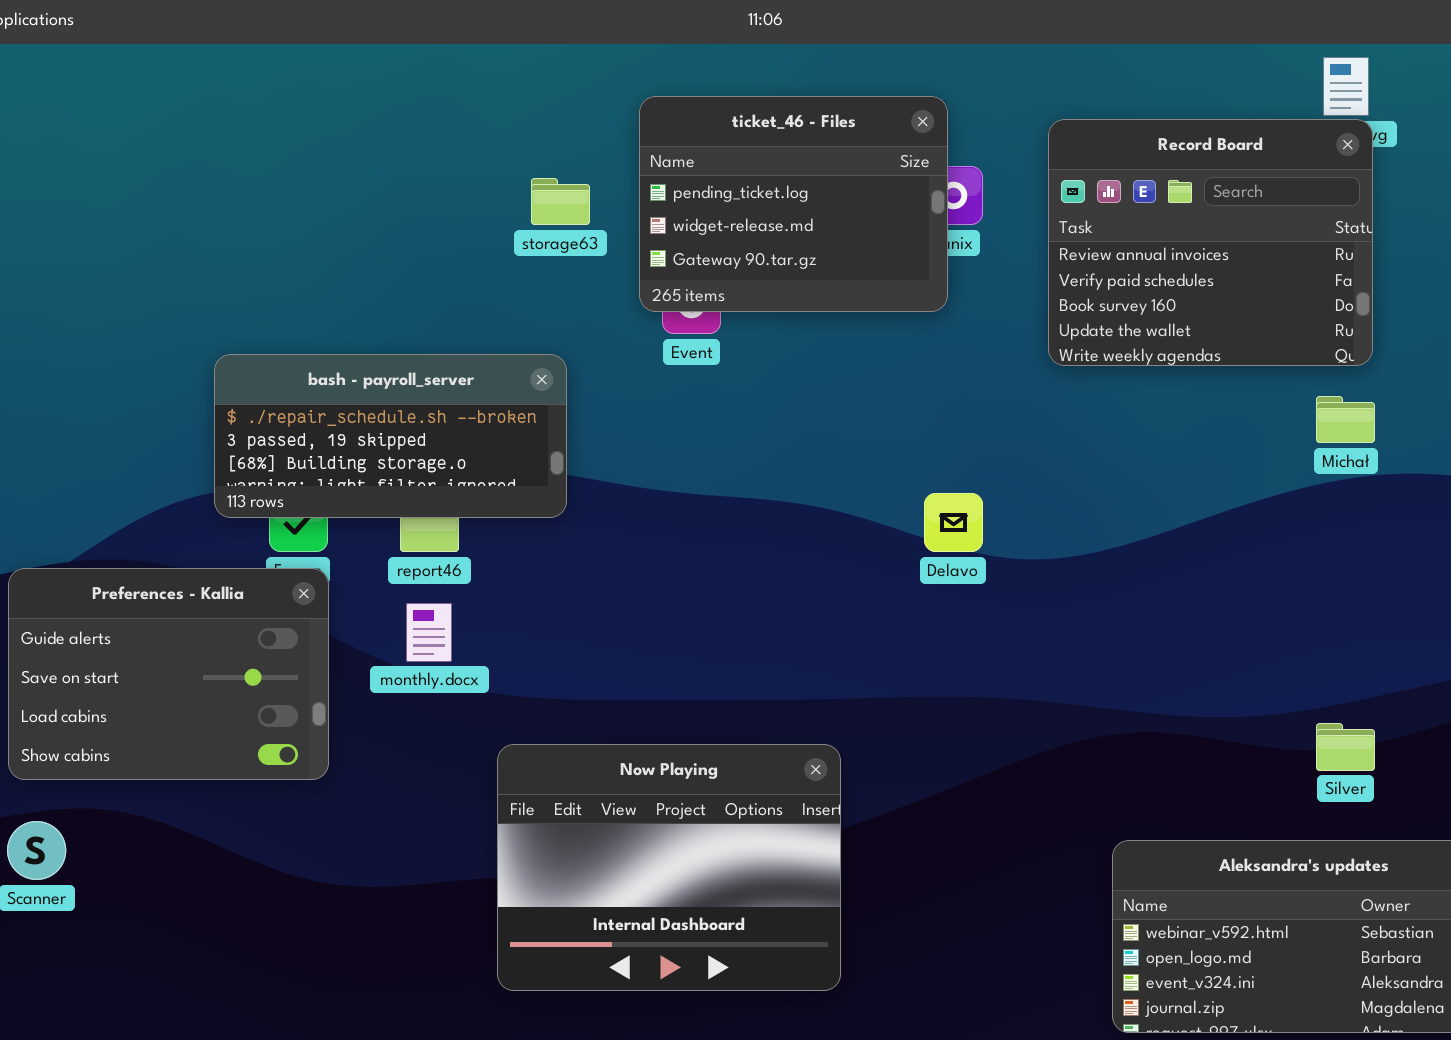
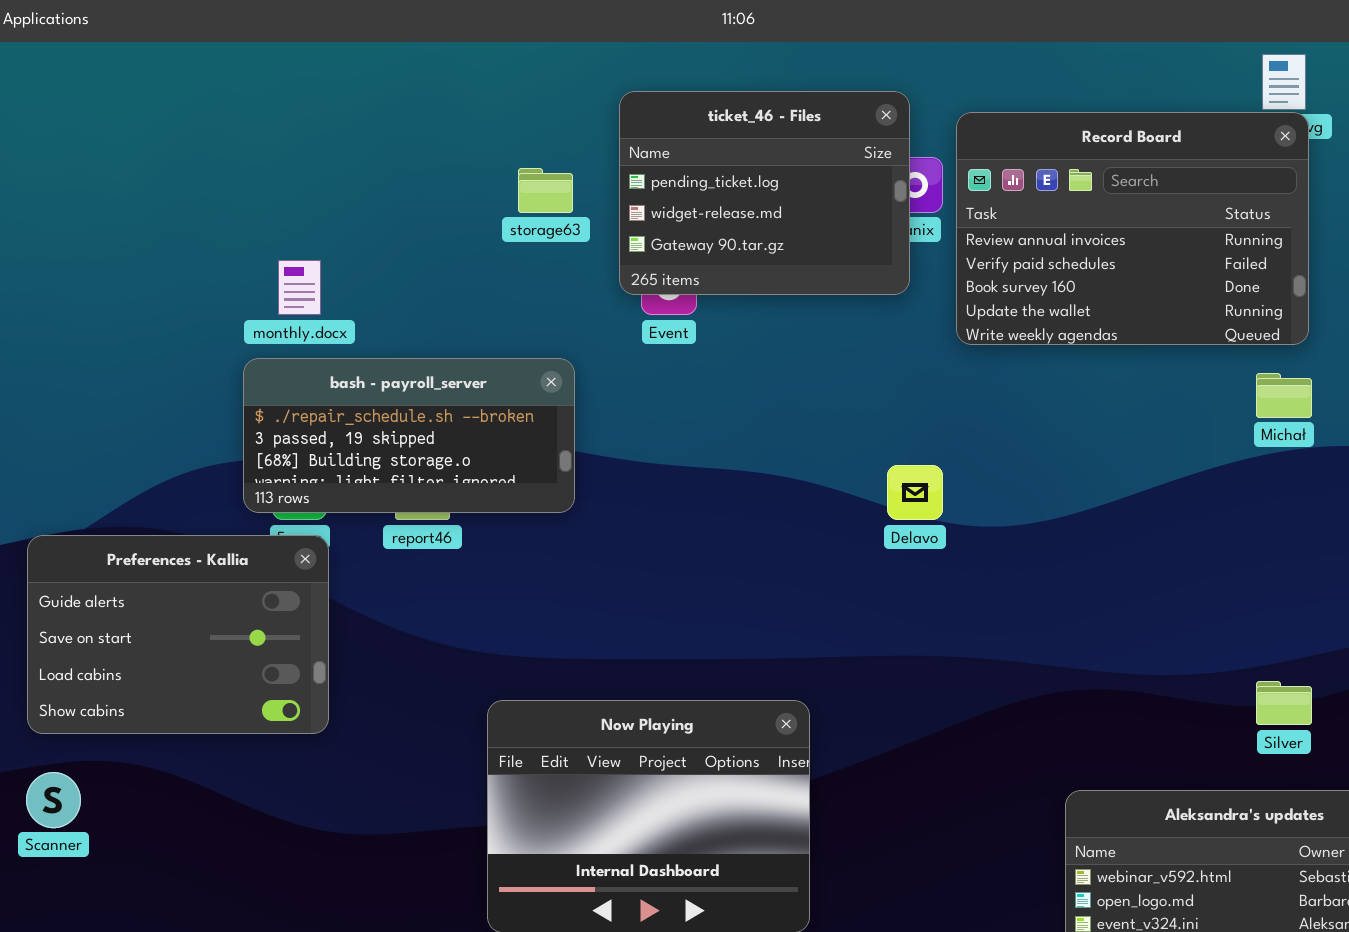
Record Board: [1048,119,1373,366] -> [956,112,1309,345], resized
bash - payroll_server: [214,354,567,518] -> [243,358,575,513], moved
monthly.docx: [406,603,452,662] -> [278,260,321,315], moved

